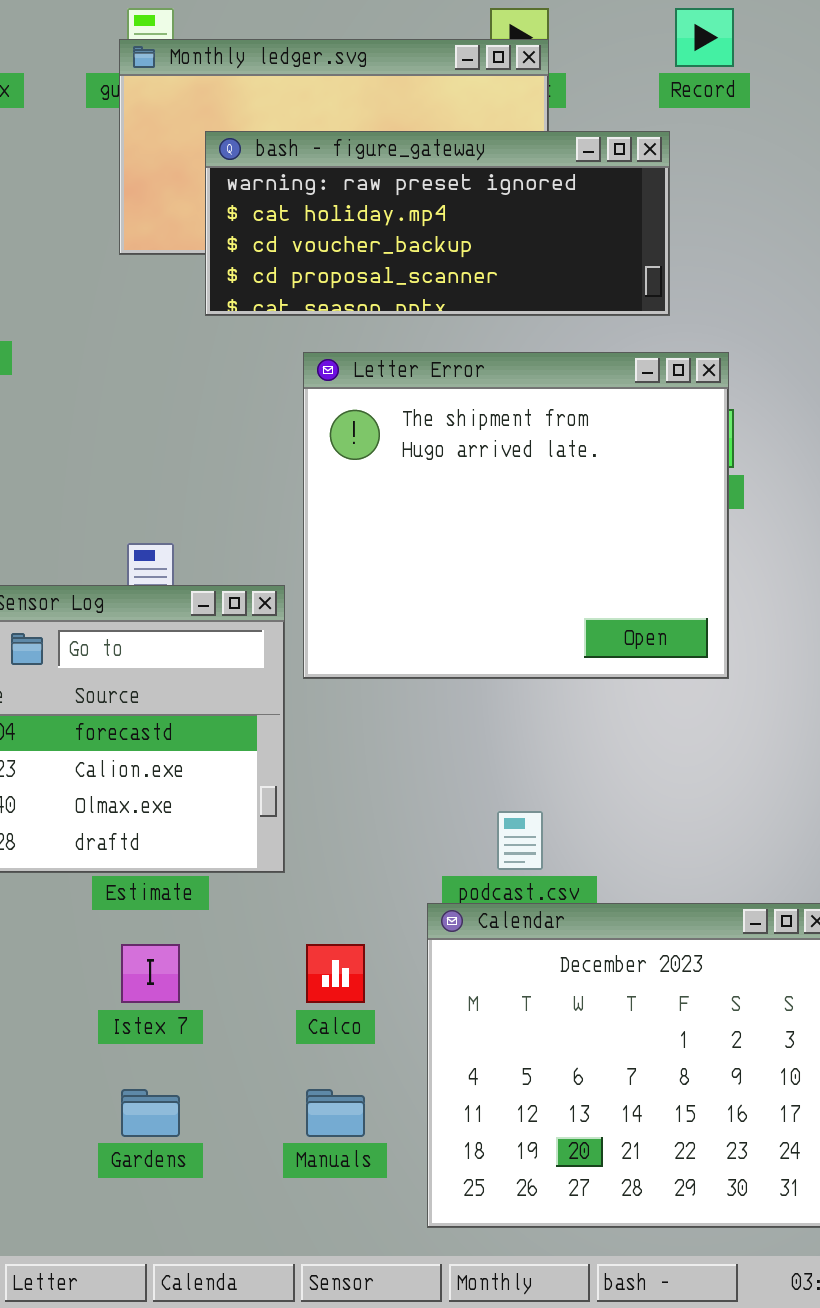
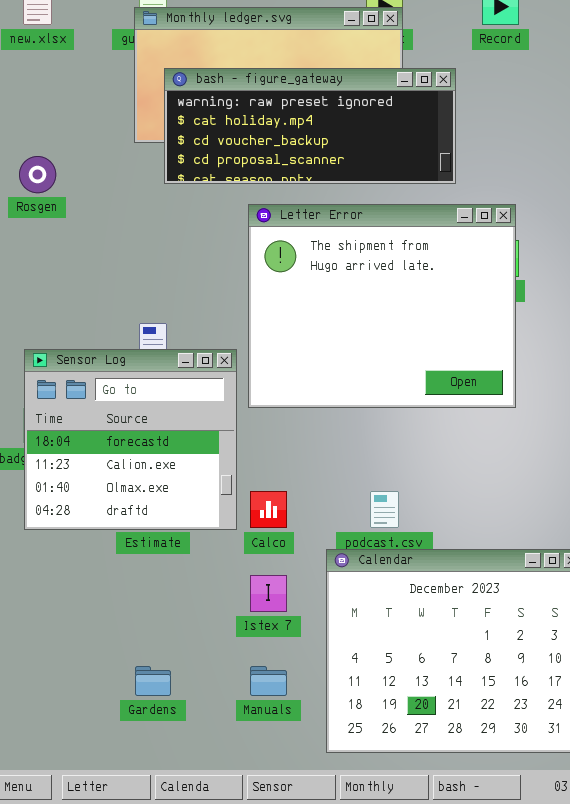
bash - figure_gateway: [205,131,670,316] -> [164,68,456,184], moved
Istex 7: [121,944,180,1003] -> [250,575,287,612], moved
Calco: [306,944,365,1003] -> [250,491,287,528], moved

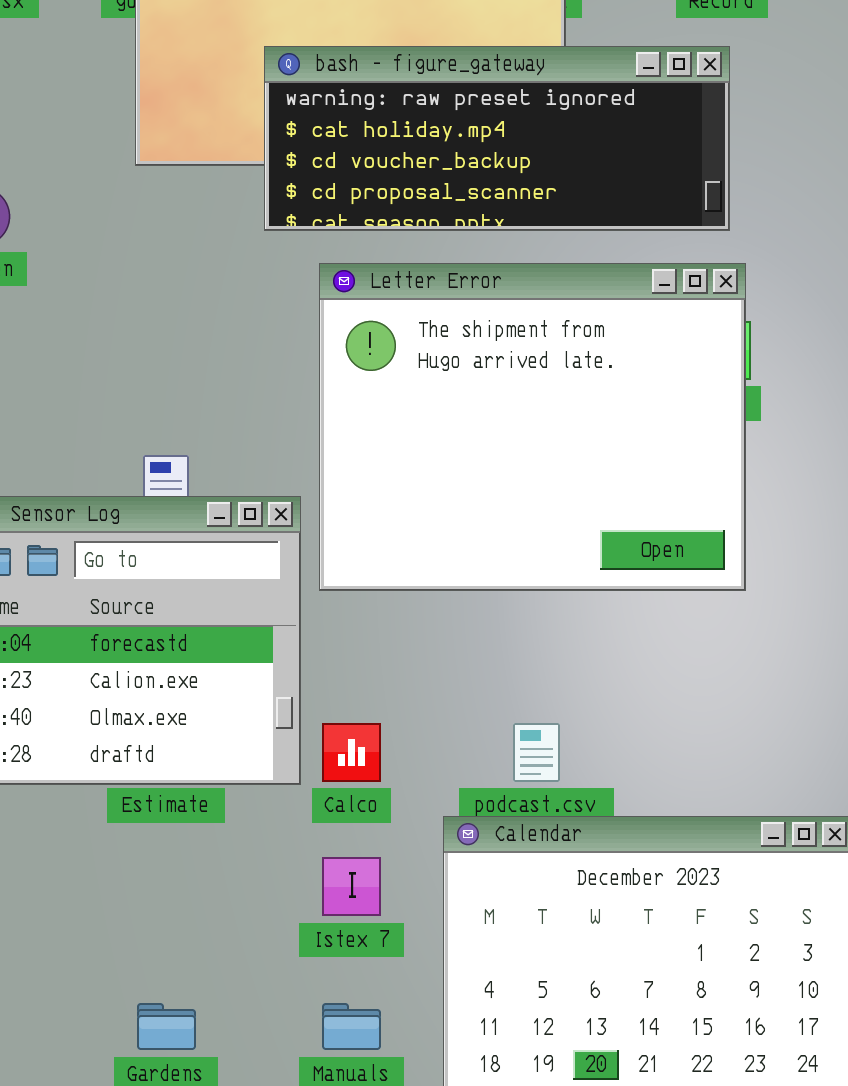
bash - figure_gateway: [164,68,456,184] -> [264,46,730,231], moved

